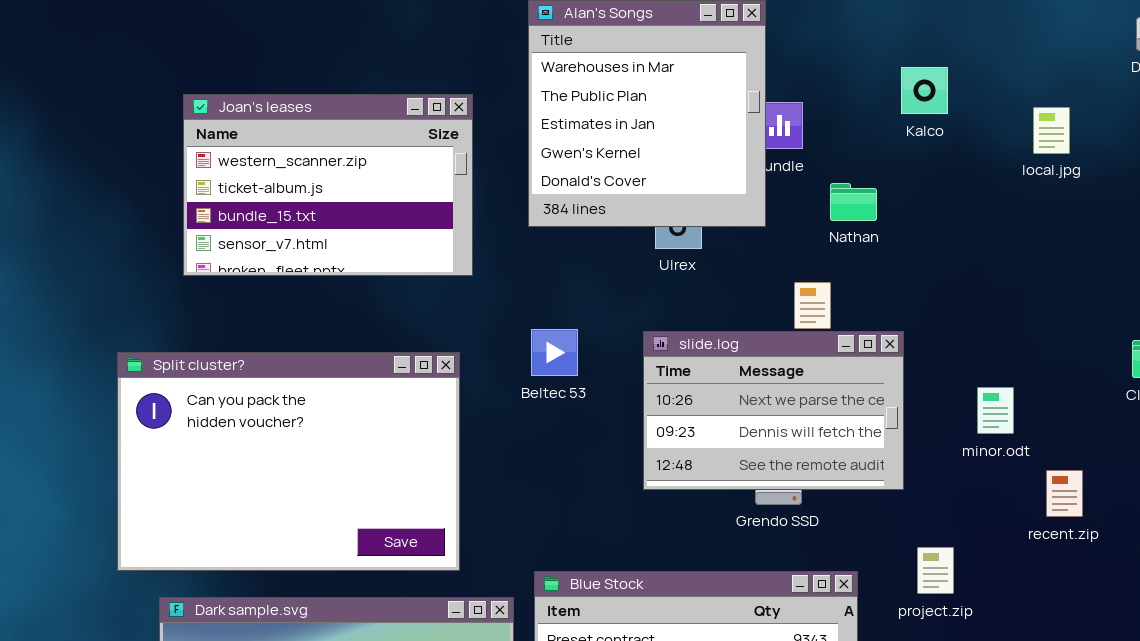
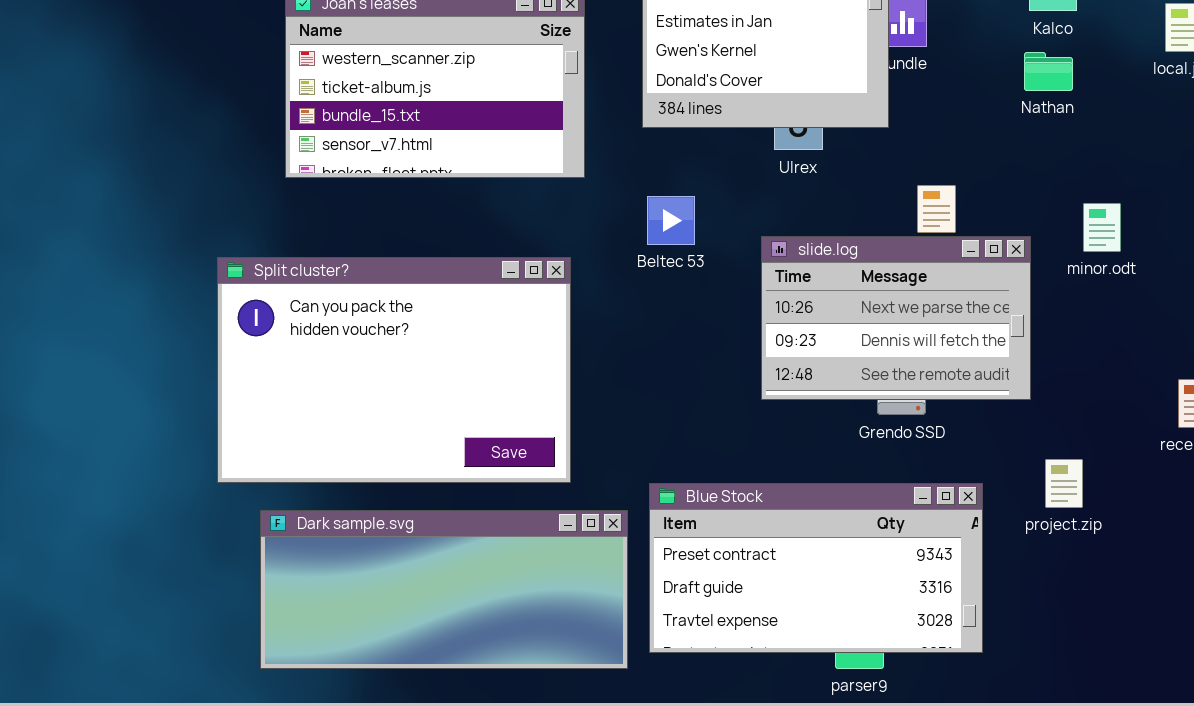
Nathan: [830,183,877,221] -> [1024,52,1073,91], moved
Beltec 53: [531,329,578,376] -> [647,196,695,245], moved
minor.odt: [977,387,1014,434] -> [1083,203,1121,252], moved

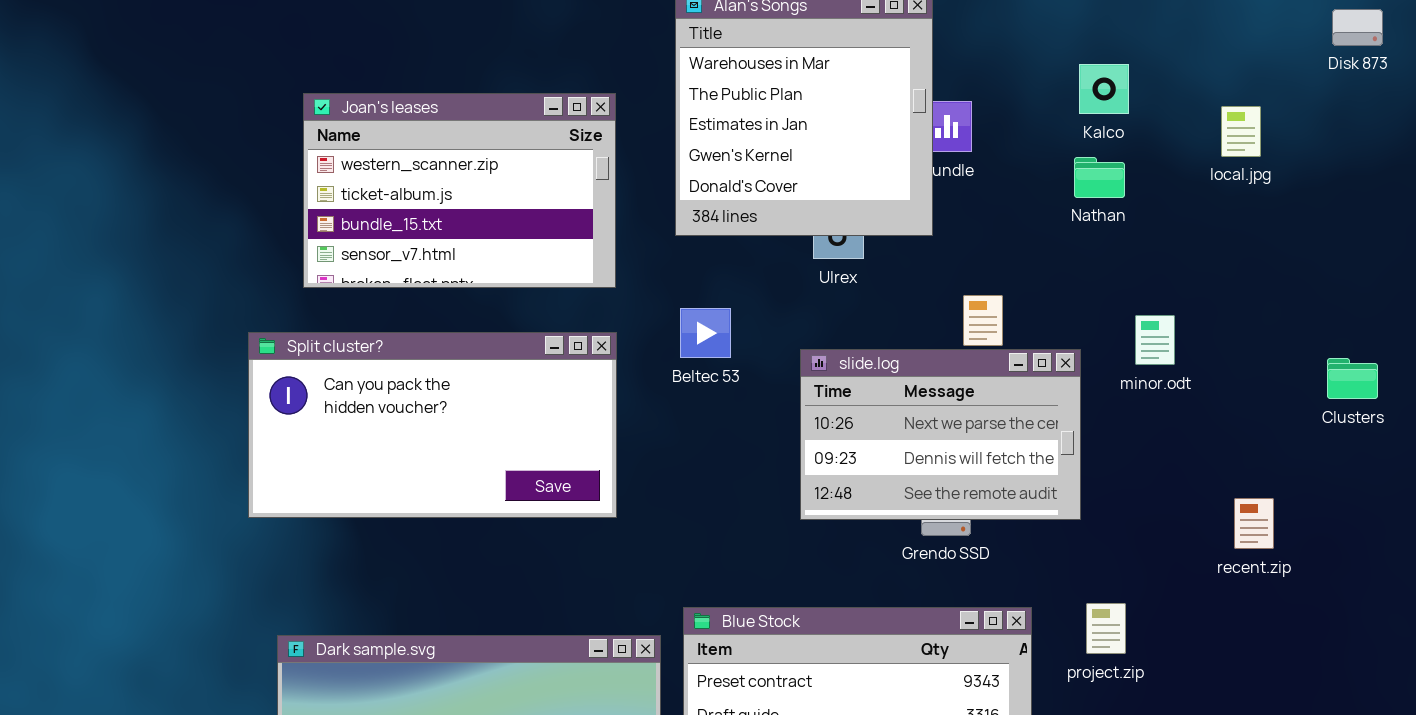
Split cluster?: [217,257,571,483] -> [248,332,617,518], moved, resized
project.zip: [1045,459,1083,508] -> [1086,603,1126,654], moved

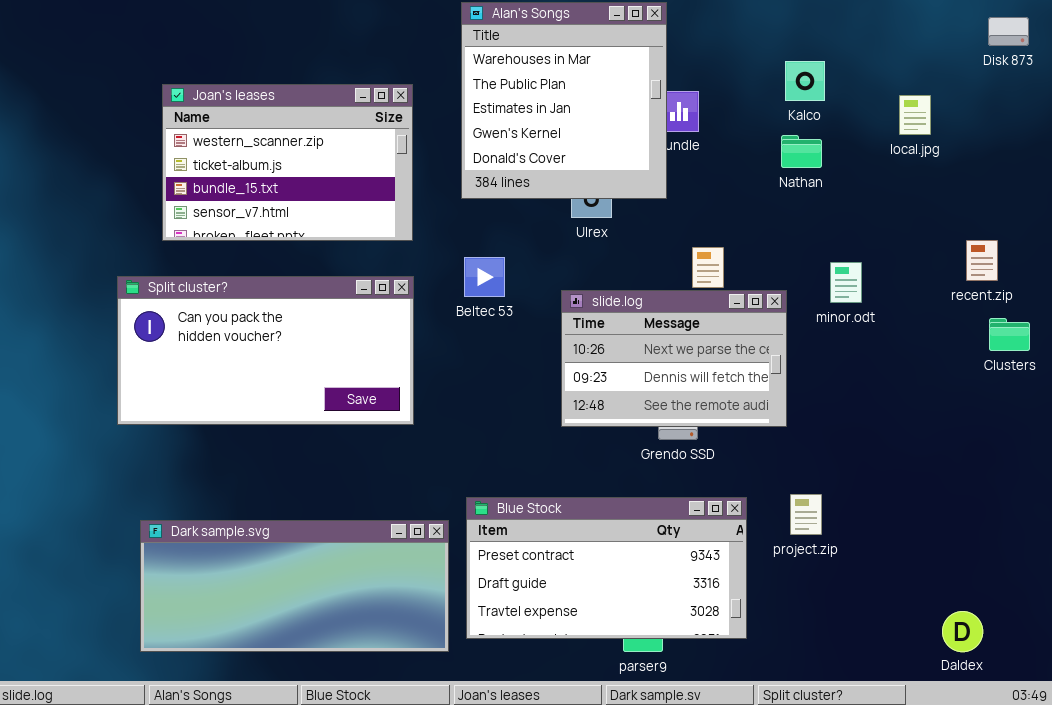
Clusters: [1327,358,1378,399] -> [989,318,1030,351], moved
recent.zip: [1234,498,1274,549] -> [966,240,998,281], moved

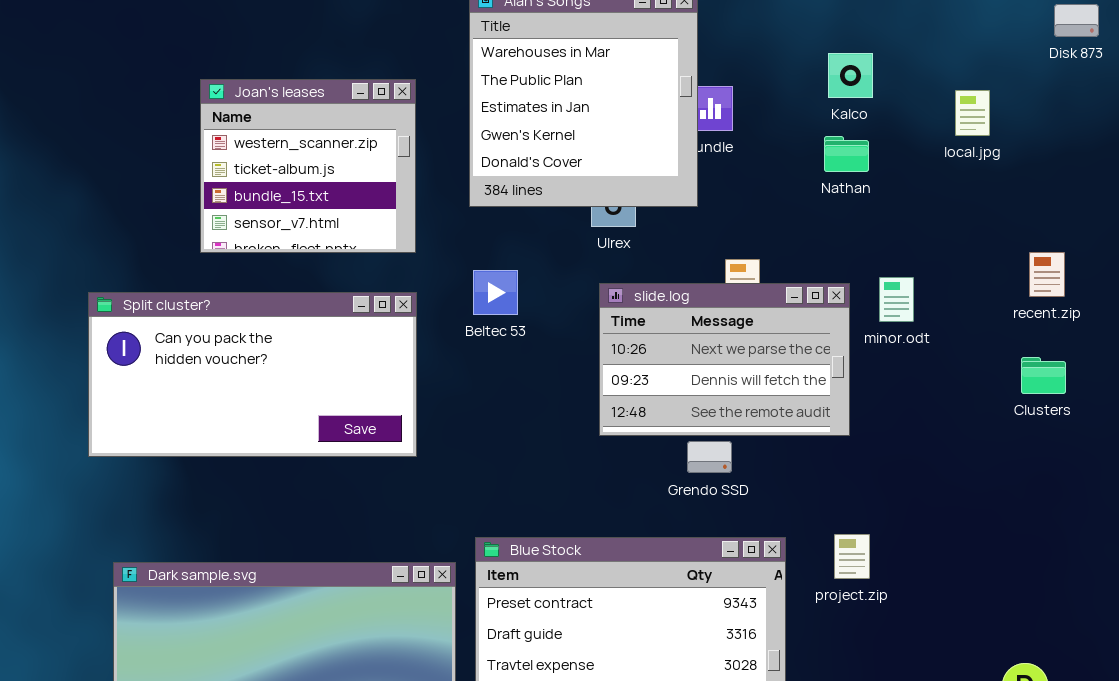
Joan's leases: [162,84,413,241] -> [200,79,416,253], resized
slide.log: [561,290,787,427] -> [599,283,850,436], moved
Clusters: [989,318,1030,351] -> [1021,357,1066,394], moved

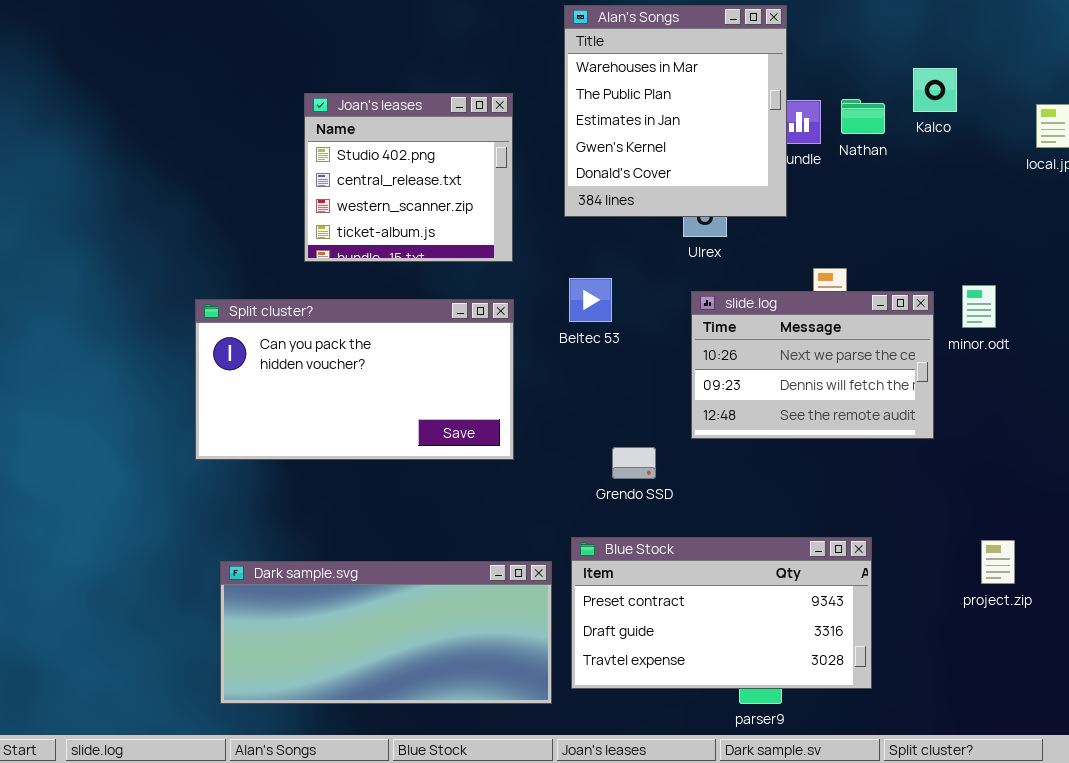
Joan's leases: [200,79,416,253] -> [304,93,513,262], scrolled up 2 rows
Nathan: [824,136,869,172] -> [841,99,885,134], moved
Grendo SSD: [687,441,732,473] -> [612,447,656,479], moved
project.zip: [834,534,870,579] -> [981,540,1015,584], moved

